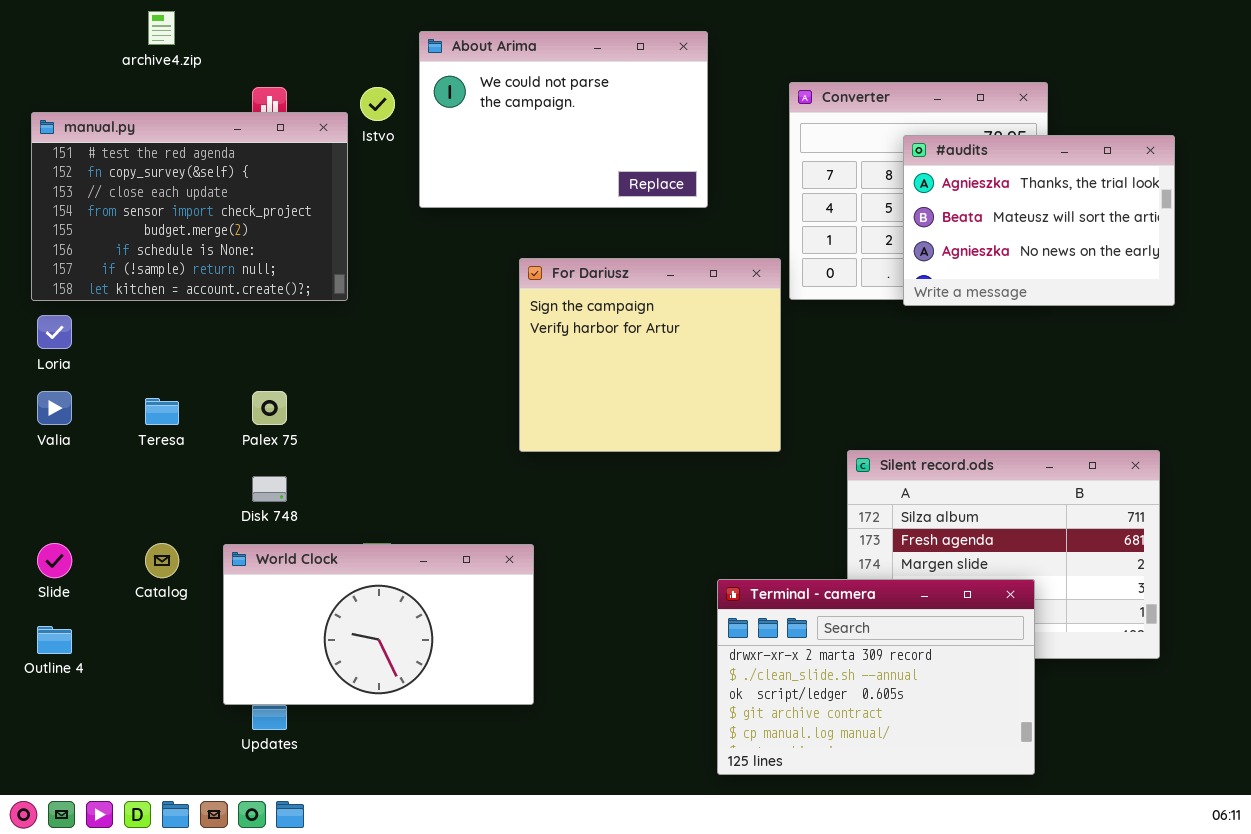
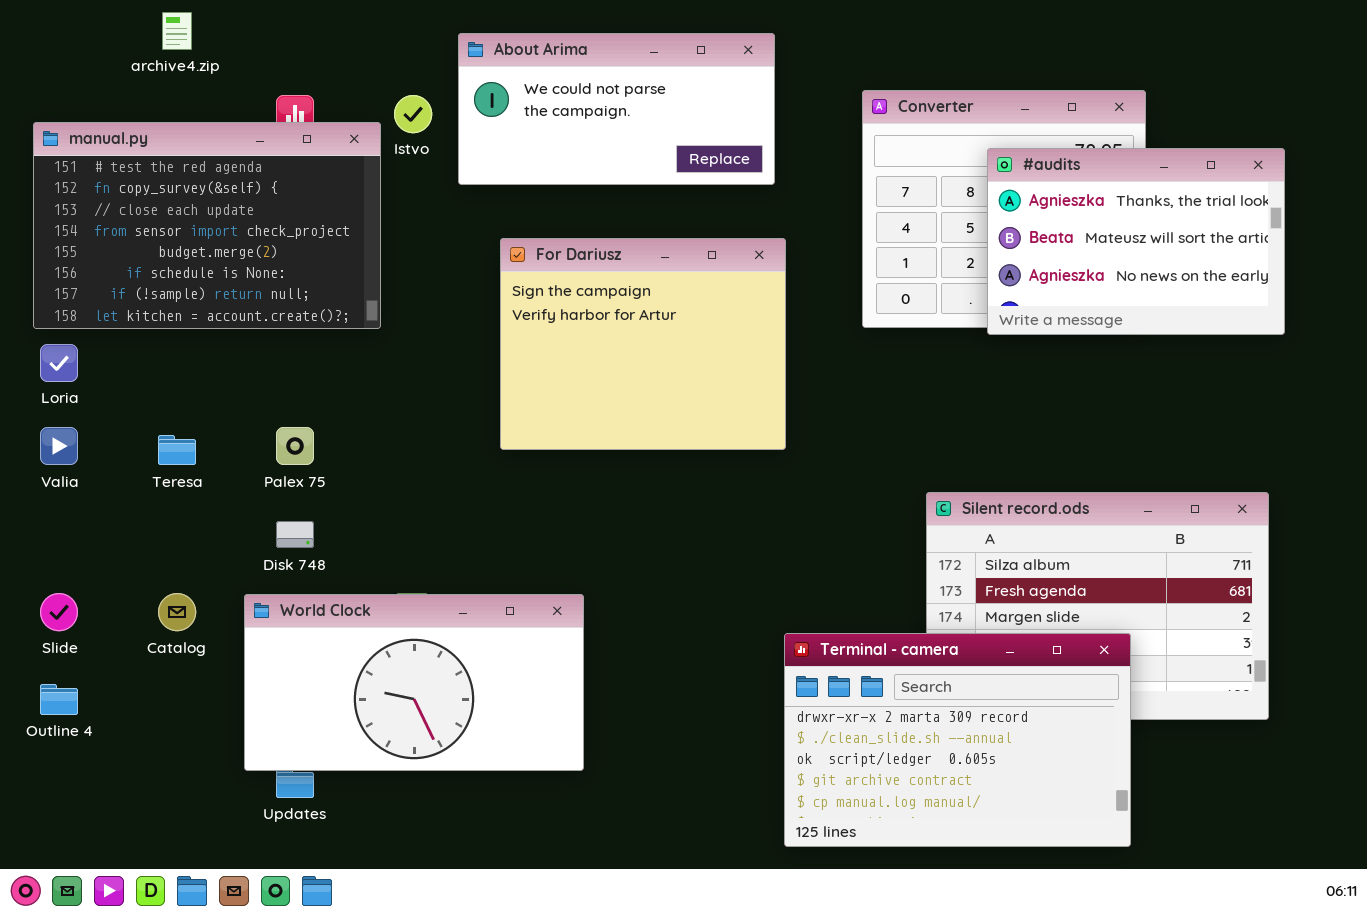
About Arima: [419,31,708,208] -> [458,33,775,185], resized
For Dariusz: [519,258,781,452] -> [500,238,786,450], moved

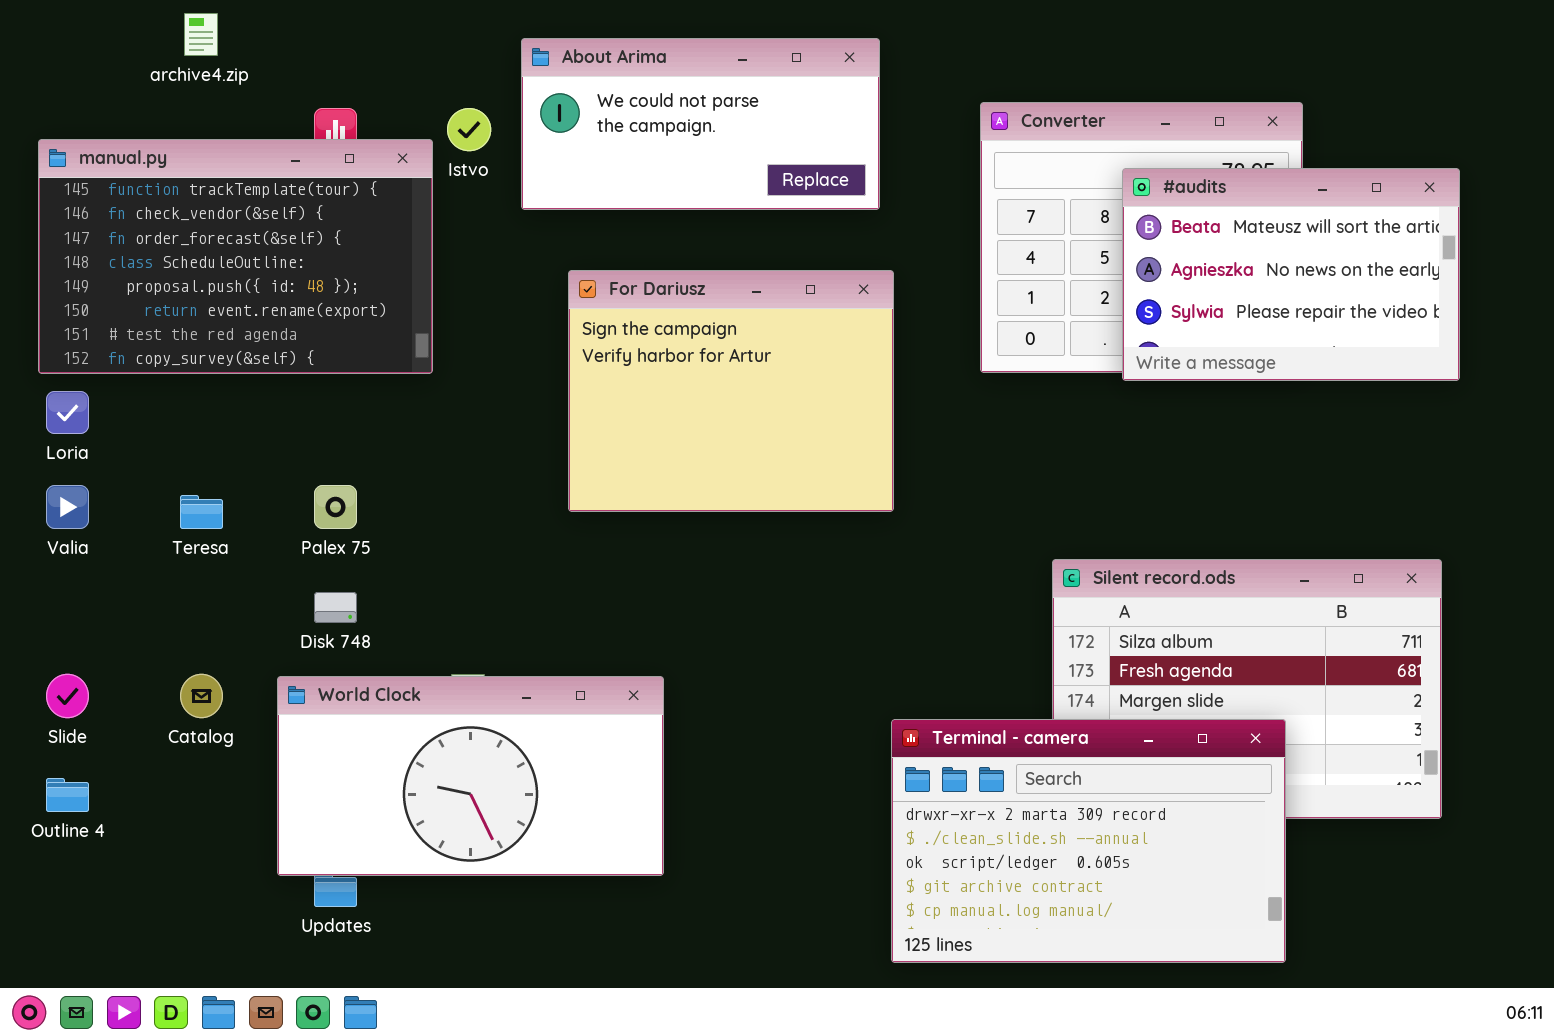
manual.py: [33,122,381,329] -> [38,139,433,374], scrolled up 6 rows
#audits: [987,148,1285,335] -> [1122,168,1460,381], scrolled down 1 row

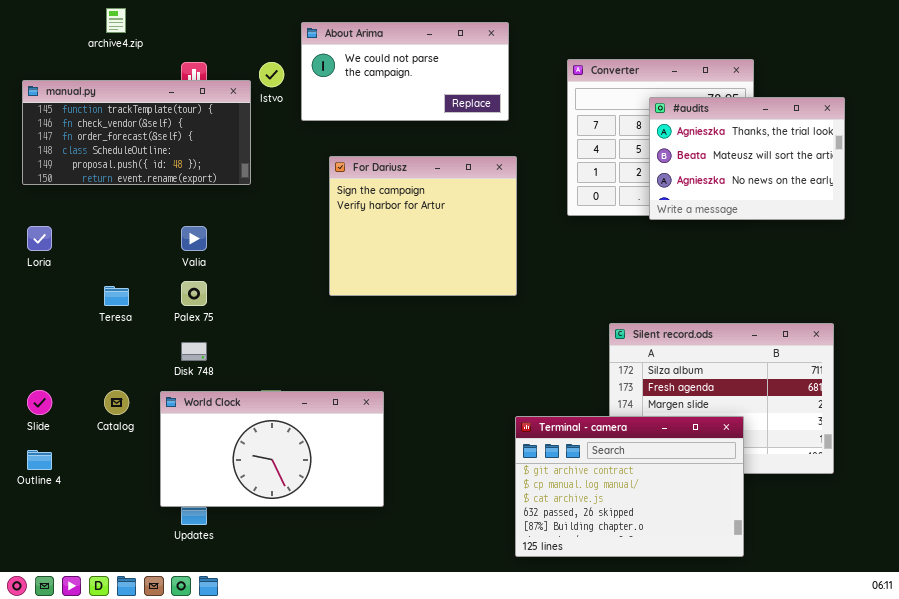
manual.py: [38,139,433,374] -> [22,80,251,185], resized
#audits: [1122,168,1460,381] -> [649,97,845,220], scrolled up 1 row
Valia: [46,485,89,529] -> [181,226,207,251], moved
Terminal - camera: [891,719,1286,963] -> [515,416,744,557], scrolled down 3 rows

